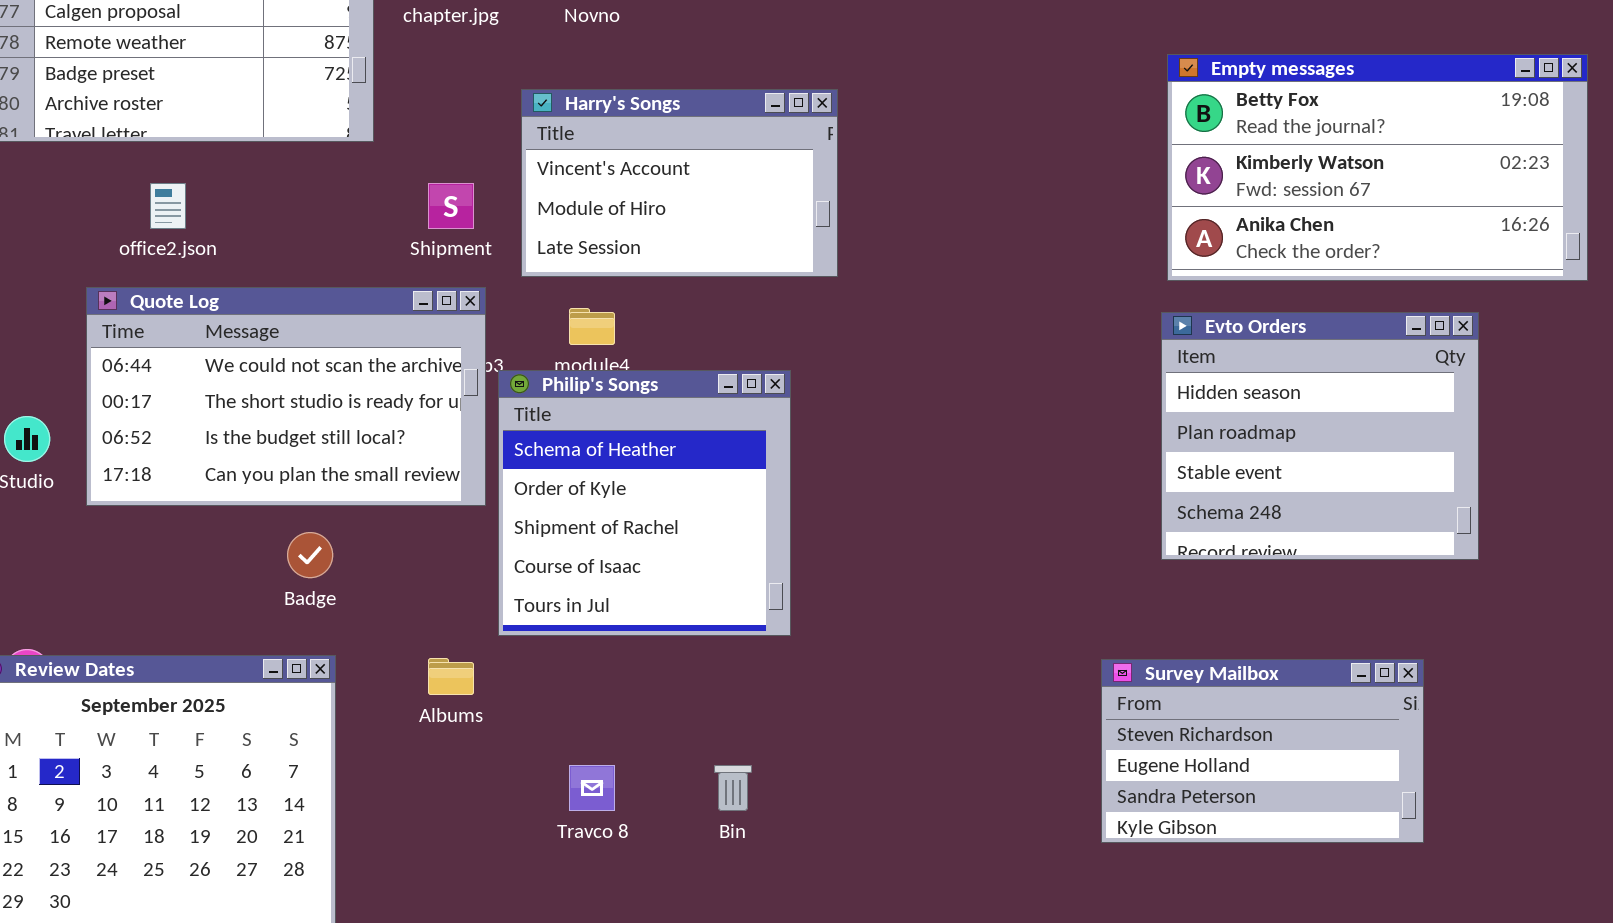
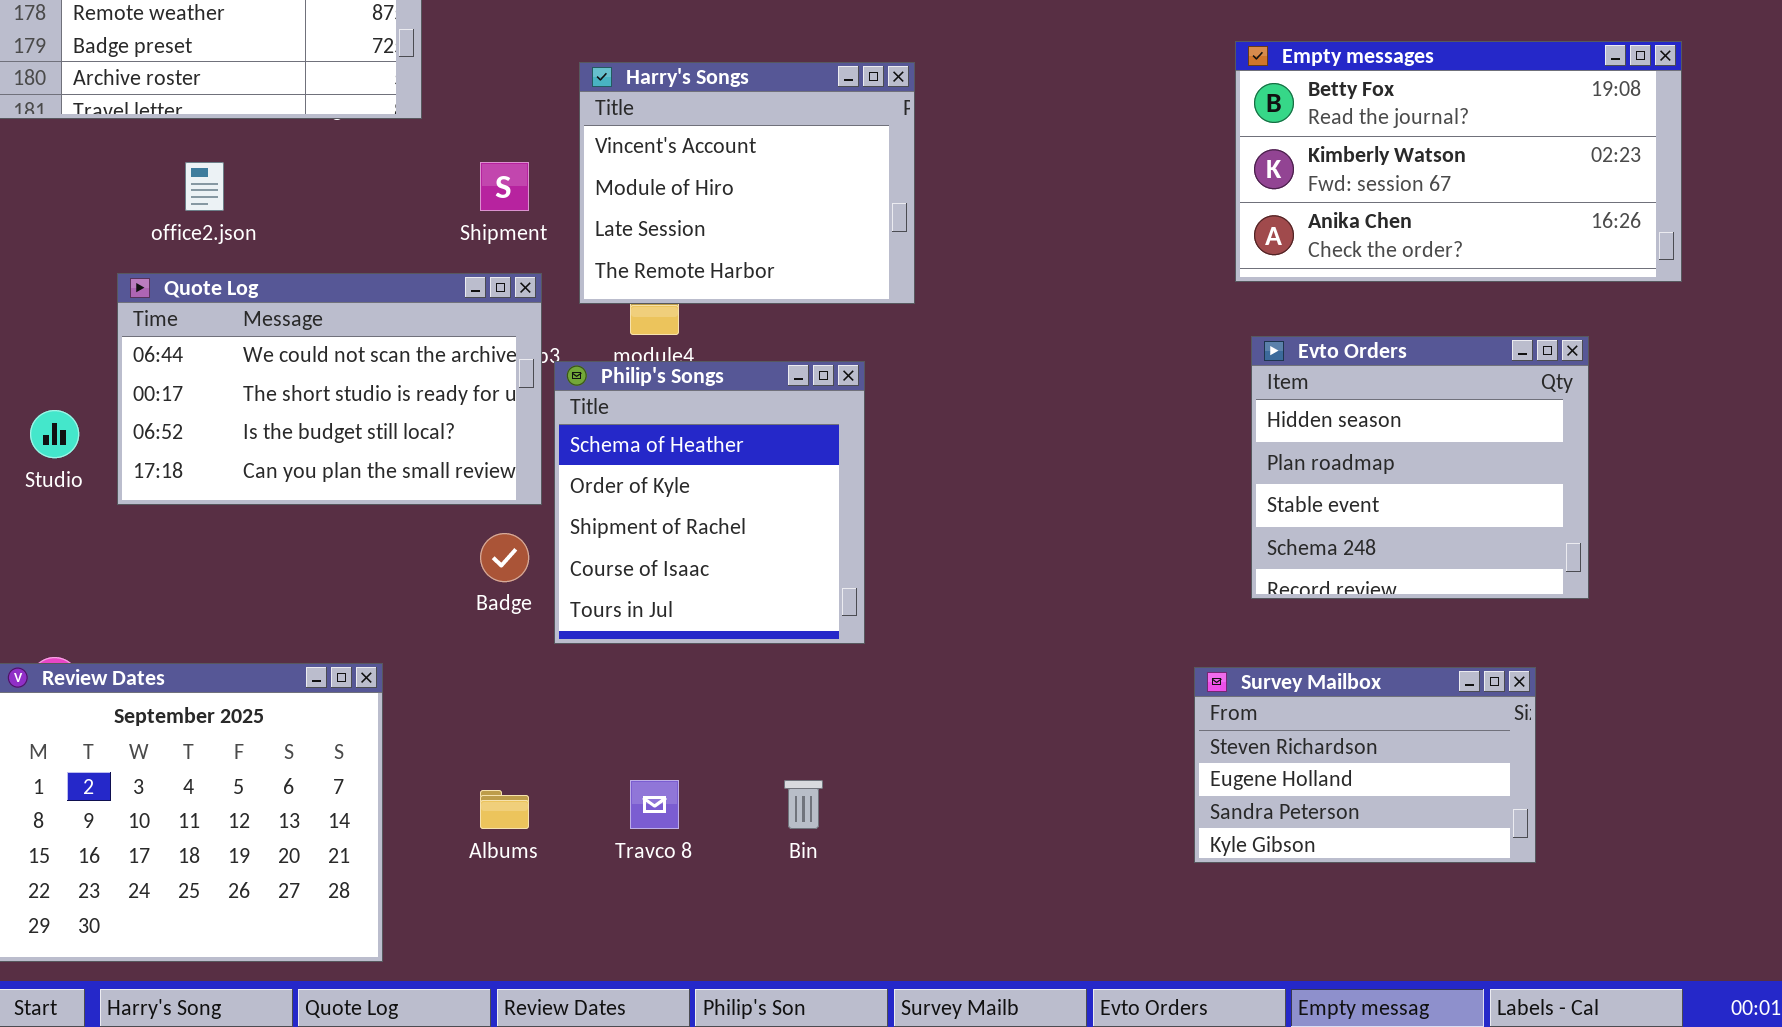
Empty messages: [1167,54,1588,281] -> [1235,41,1682,282], moved
Harry's Songs: [521,89,838,277] -> [579,62,915,304], resized
Evto Orders: [1161,312,1479,560] -> [1251,336,1589,599], moved
Badge: [287,532,333,578] -> [480,533,529,582], moved
Albums: [428,658,474,695] -> [480,790,529,829], moved

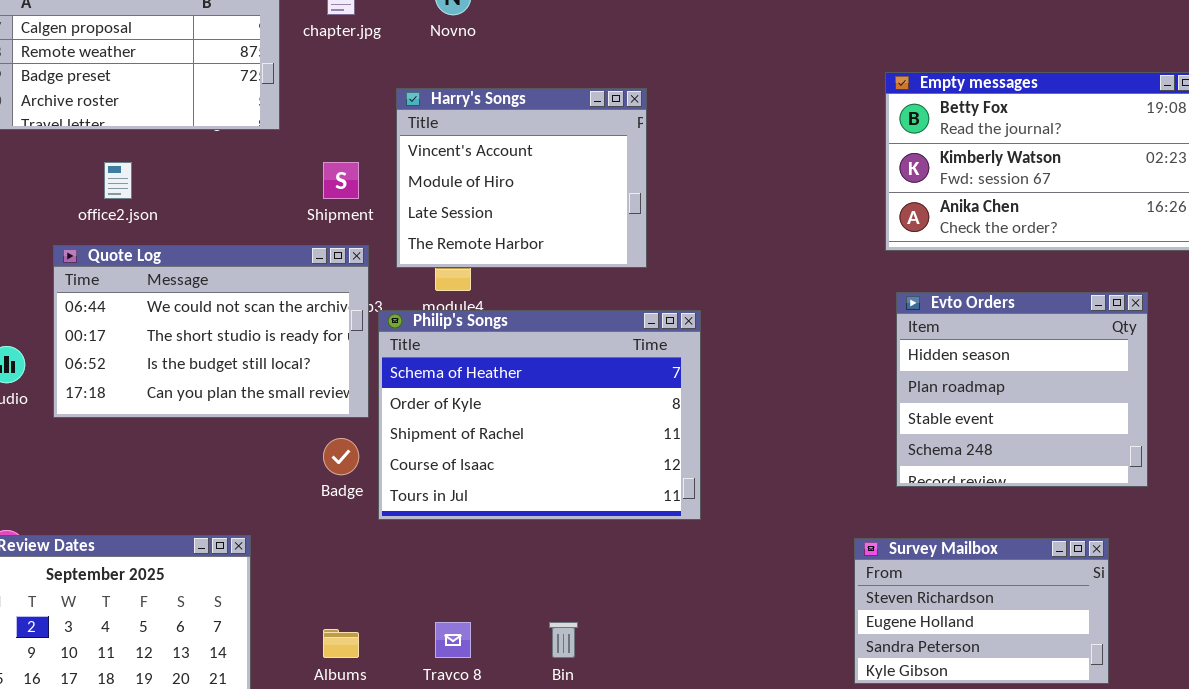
Philip's Songs: [554,361,865,644] -> [378,310,701,520], resized

